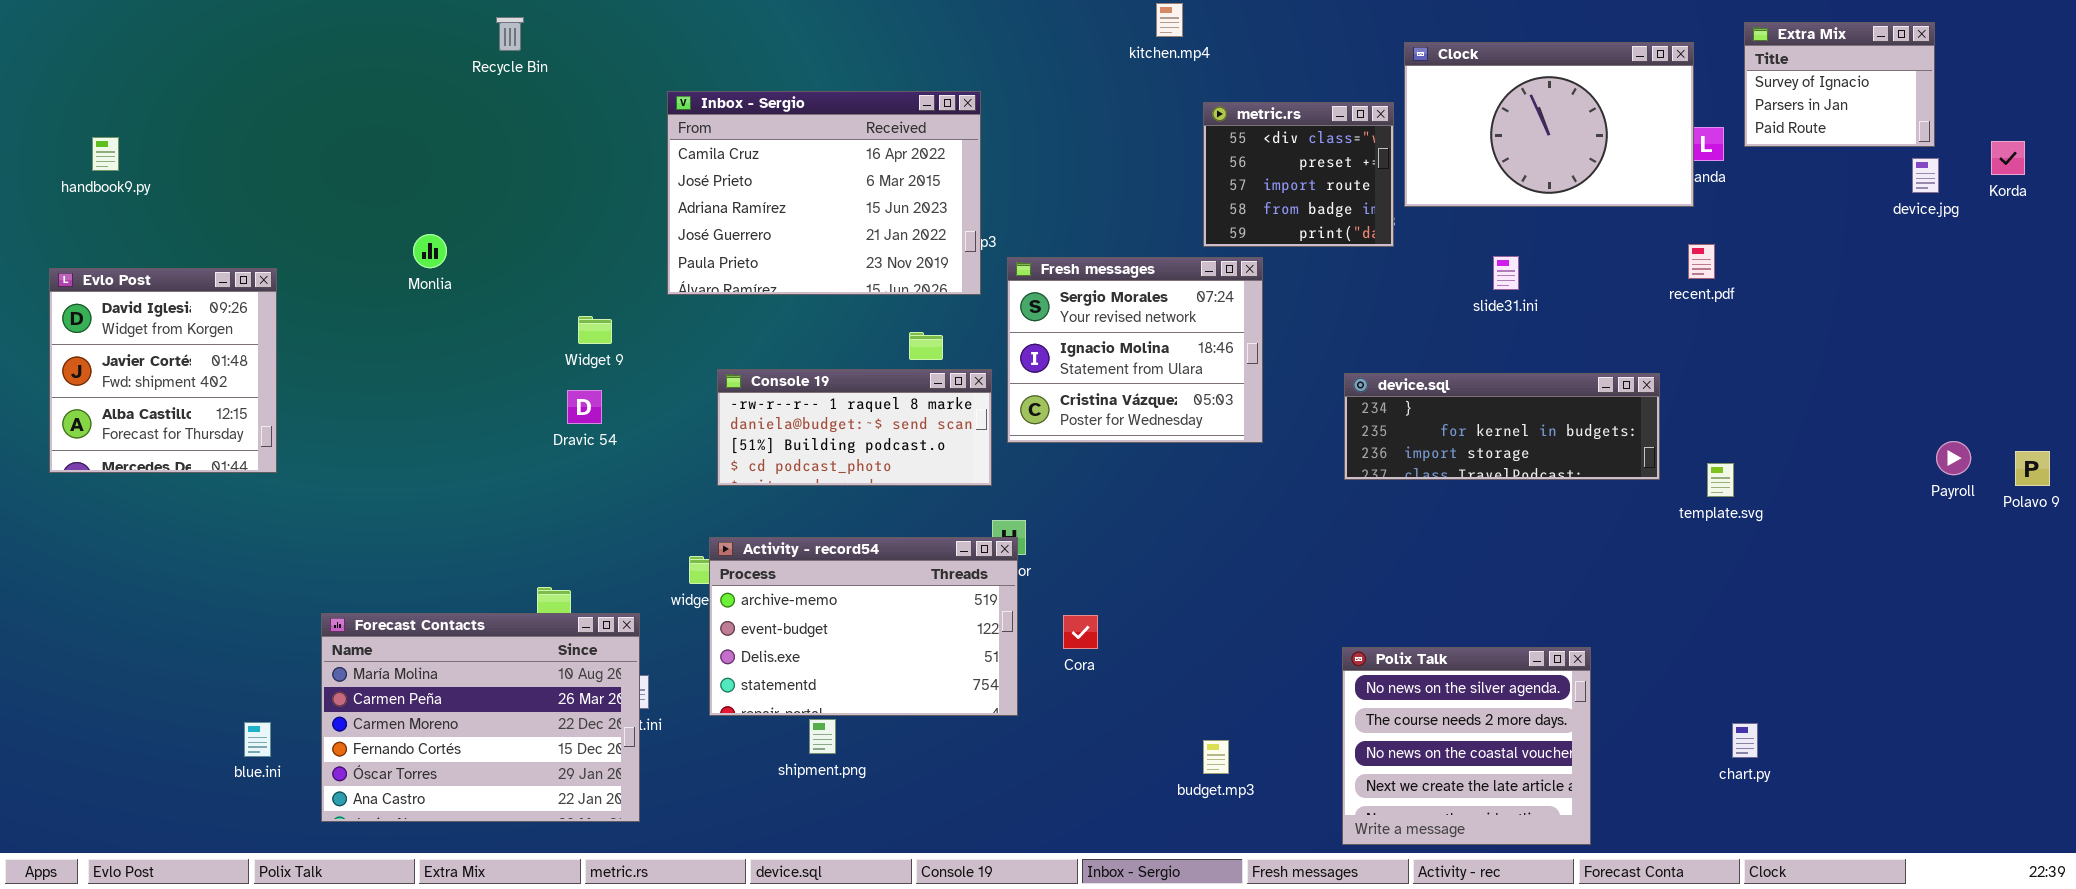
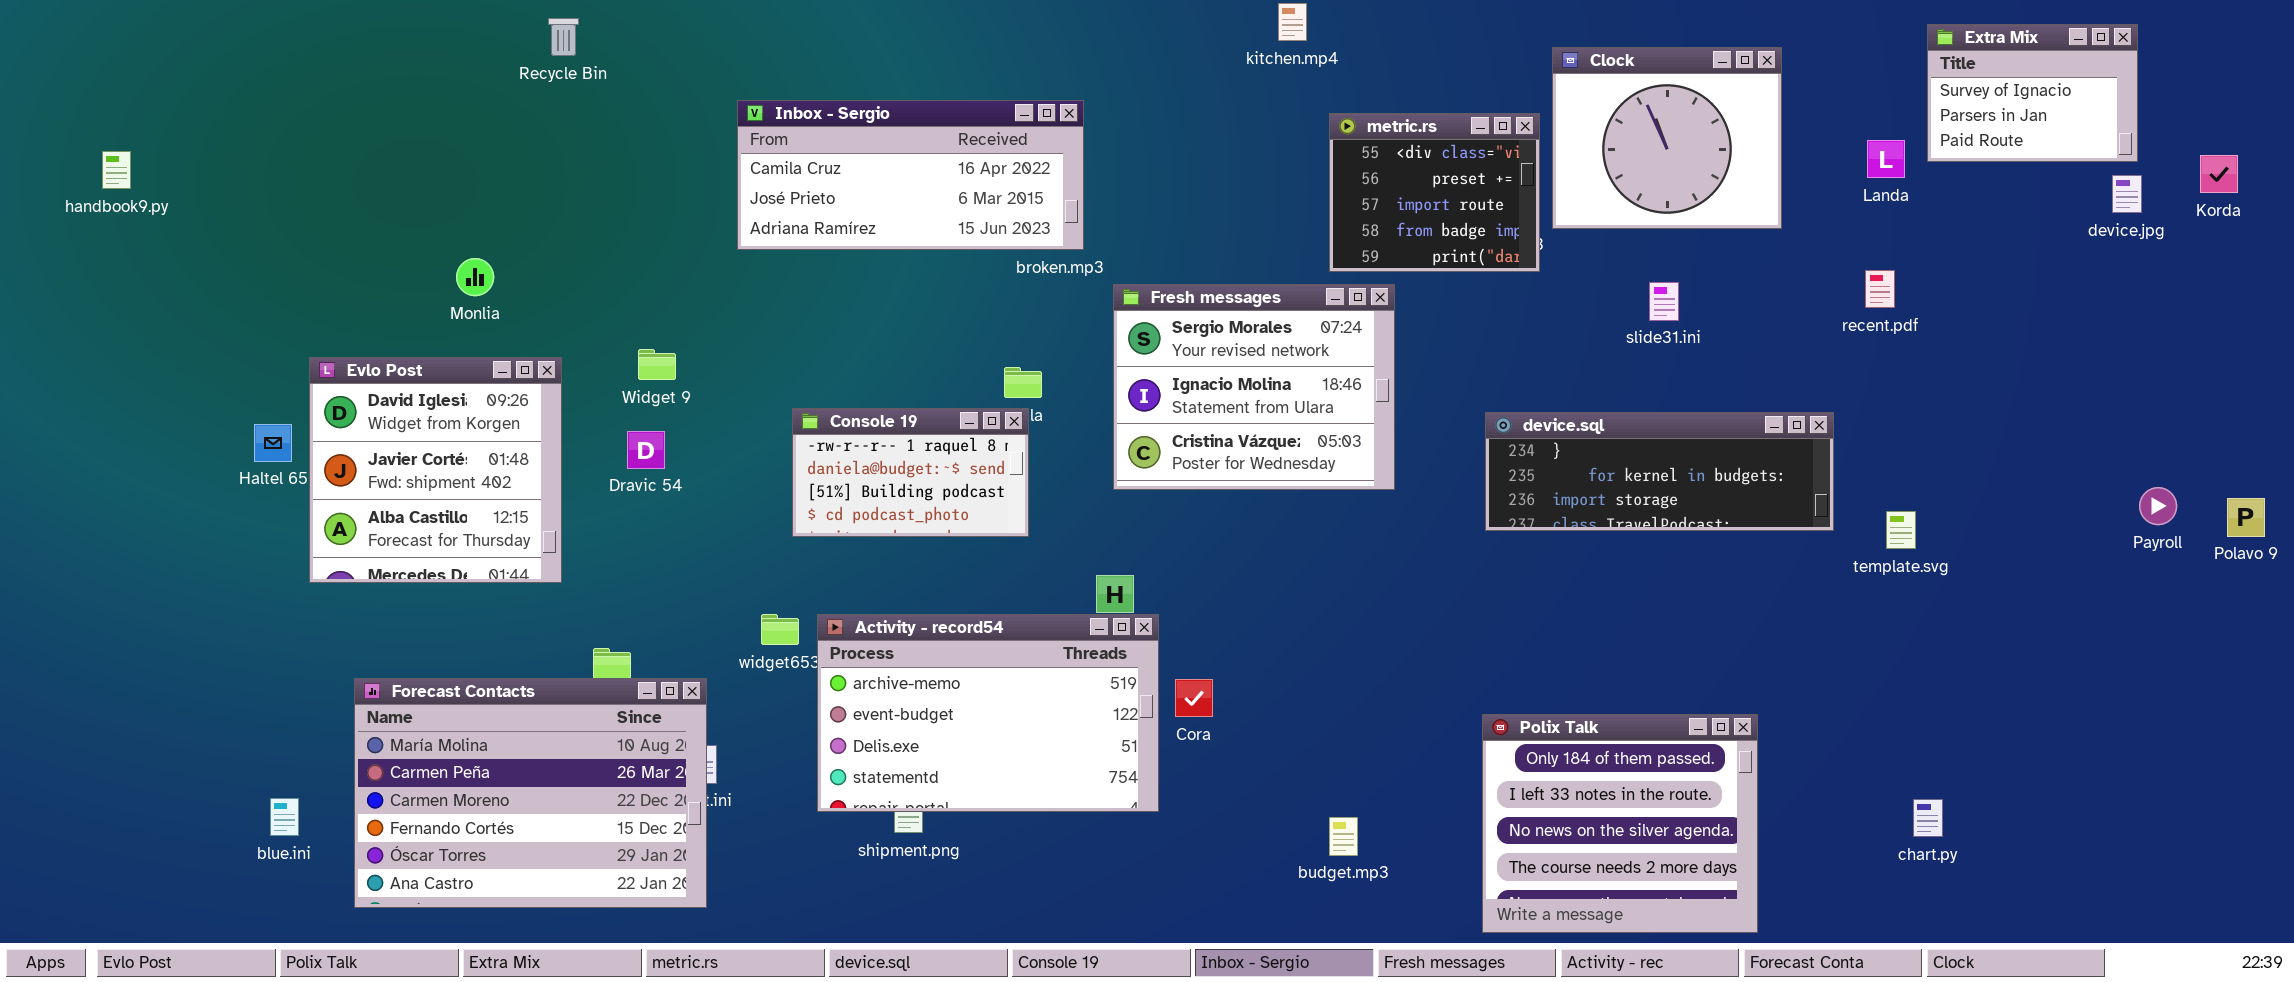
Clock: [1404,42,1694,207] -> [1552,47,1782,229], resized
Inbox - Sergio: [667,91,981,295] -> [737,100,1084,250], resized
Evlo Post: [49,268,277,473] -> [309,357,562,583], moved
Console 19: [717,369,992,486] -> [792,408,1029,537], resized
Activity - record54: [709,537,1018,716] -> [817,614,1159,812], moved
Polix Talk: [1342,647,1591,845] -> [1482,714,1758,933], scrolled up 2 rows

